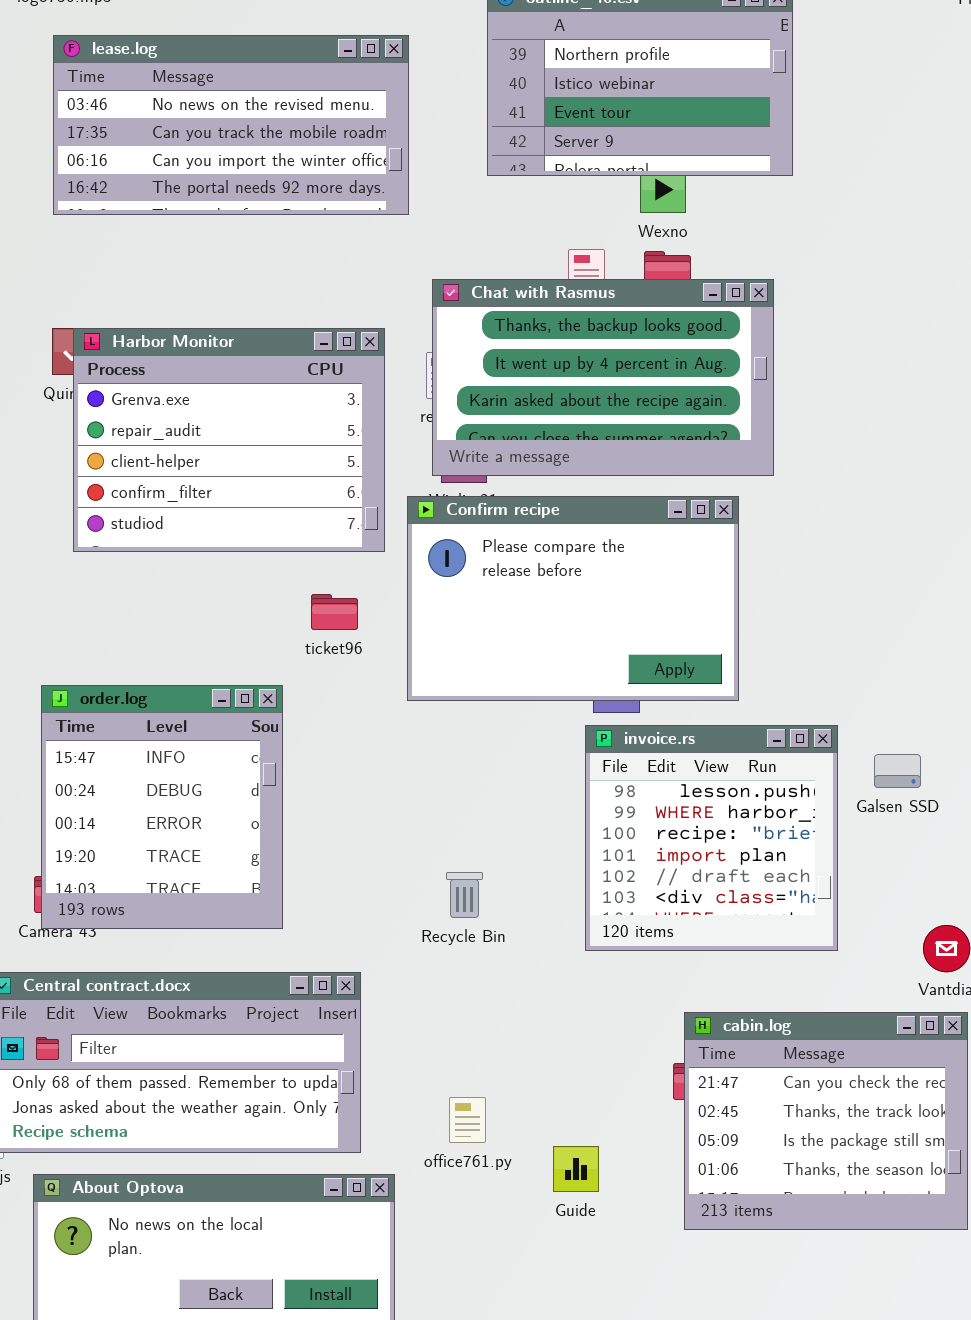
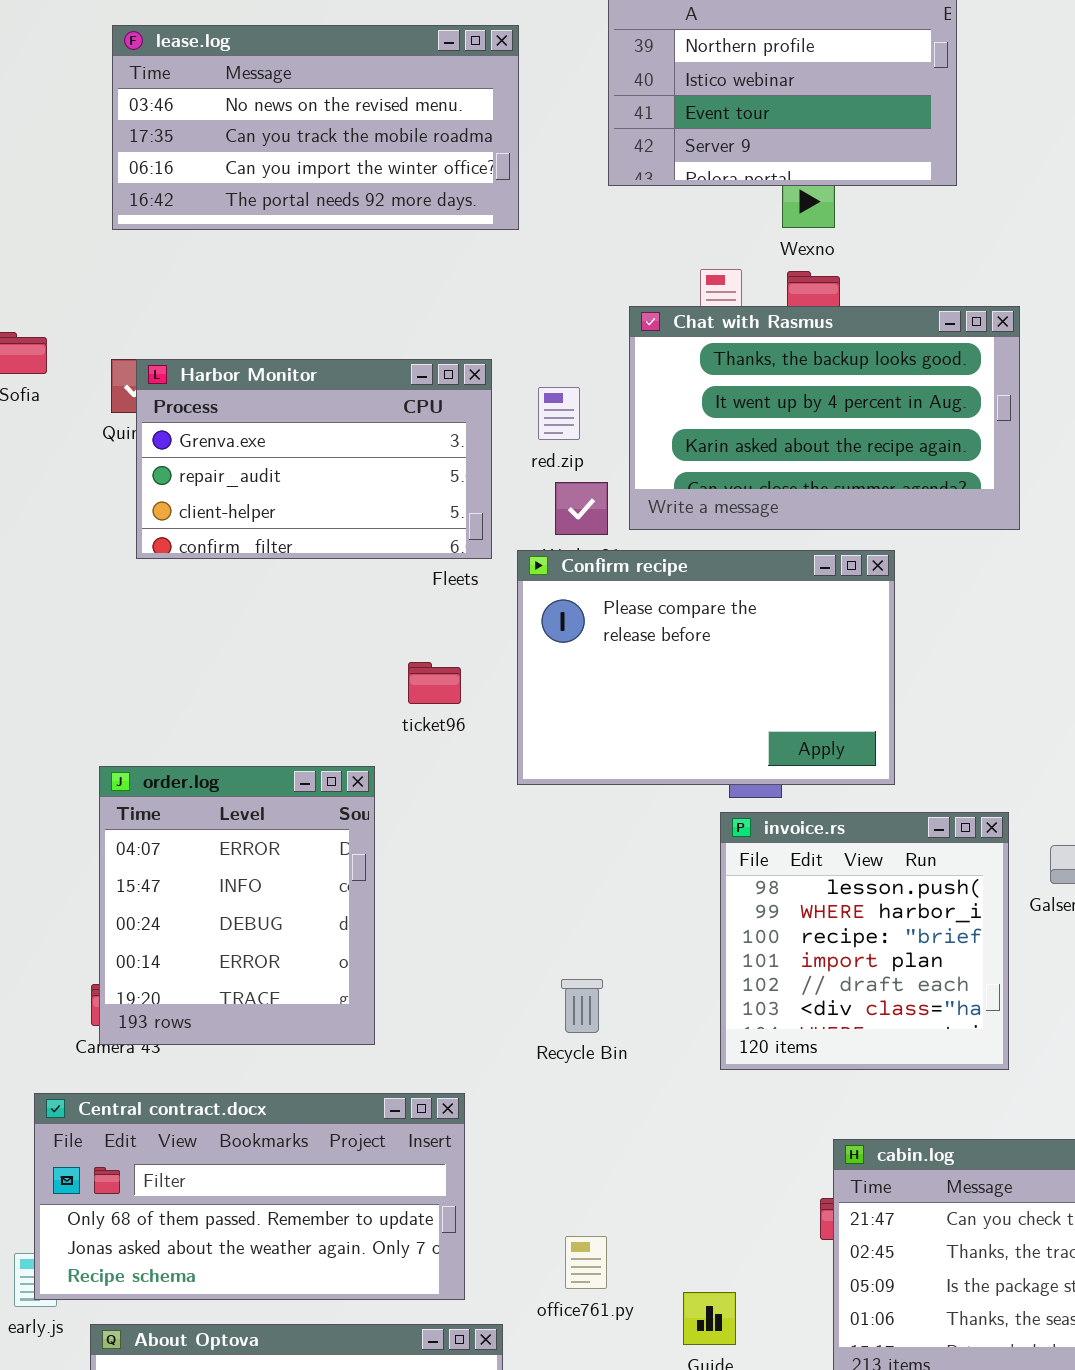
Chat with Rasmus: [432,279,774,476] -> [629,306,1020,530], moved
Harbor Monitor: [73,328,385,552] -> [136,359,492,559], resized
order.log: [41,685,283,929] -> [99,766,375,1045], scrolled up 1 row

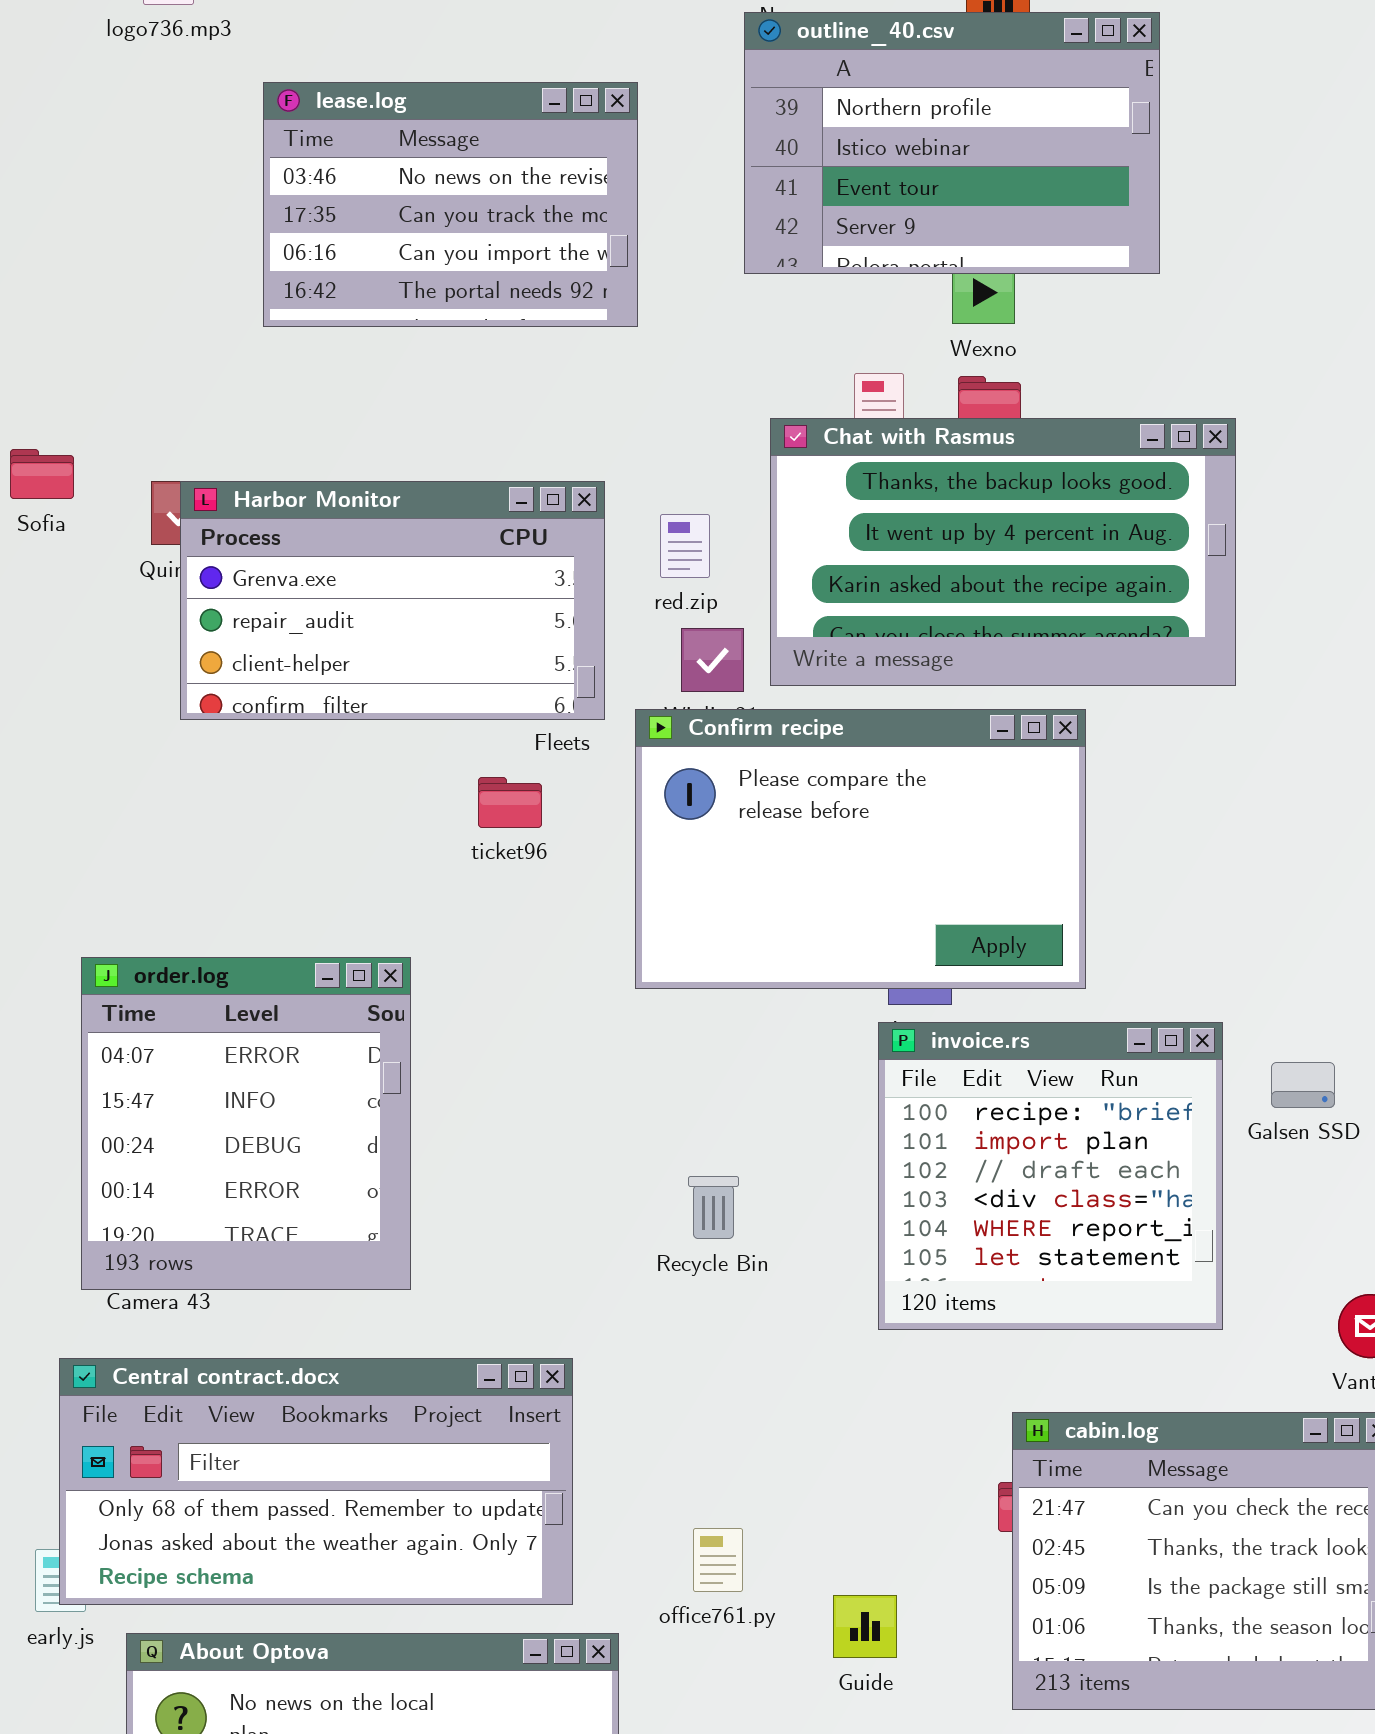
lease.log: [112,25,519,230] -> [263,82,638,327], resized
ticket96: [408,662,461,704] -> [478,777,542,828], moved
order.log: [99,766,375,1045] -> [81,957,411,1290], moved
invoice.rs: [720,812,1009,1070] -> [878,1022,1223,1330], scrolled down 2 rows
Recycle Bin: [561,979,603,1033] -> [688,1176,739,1239], moved

